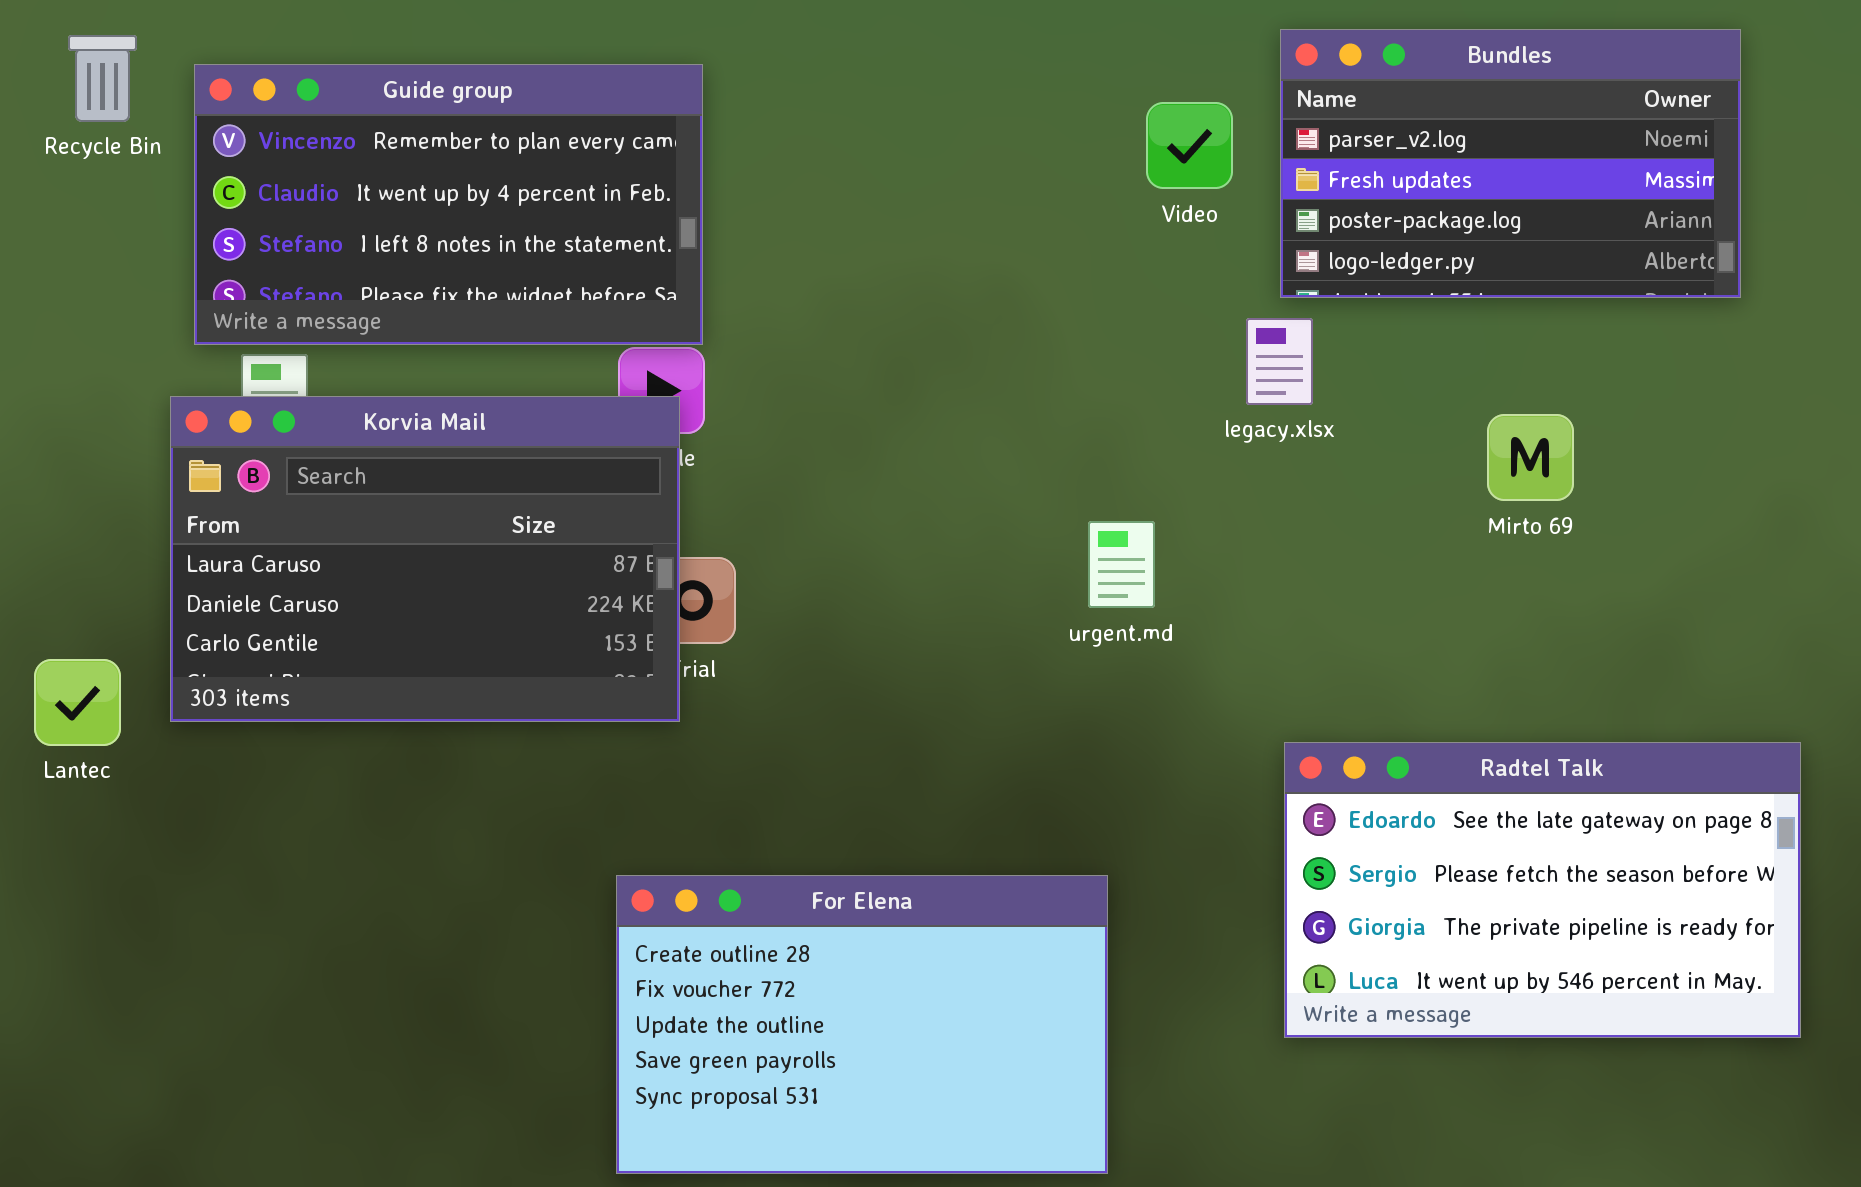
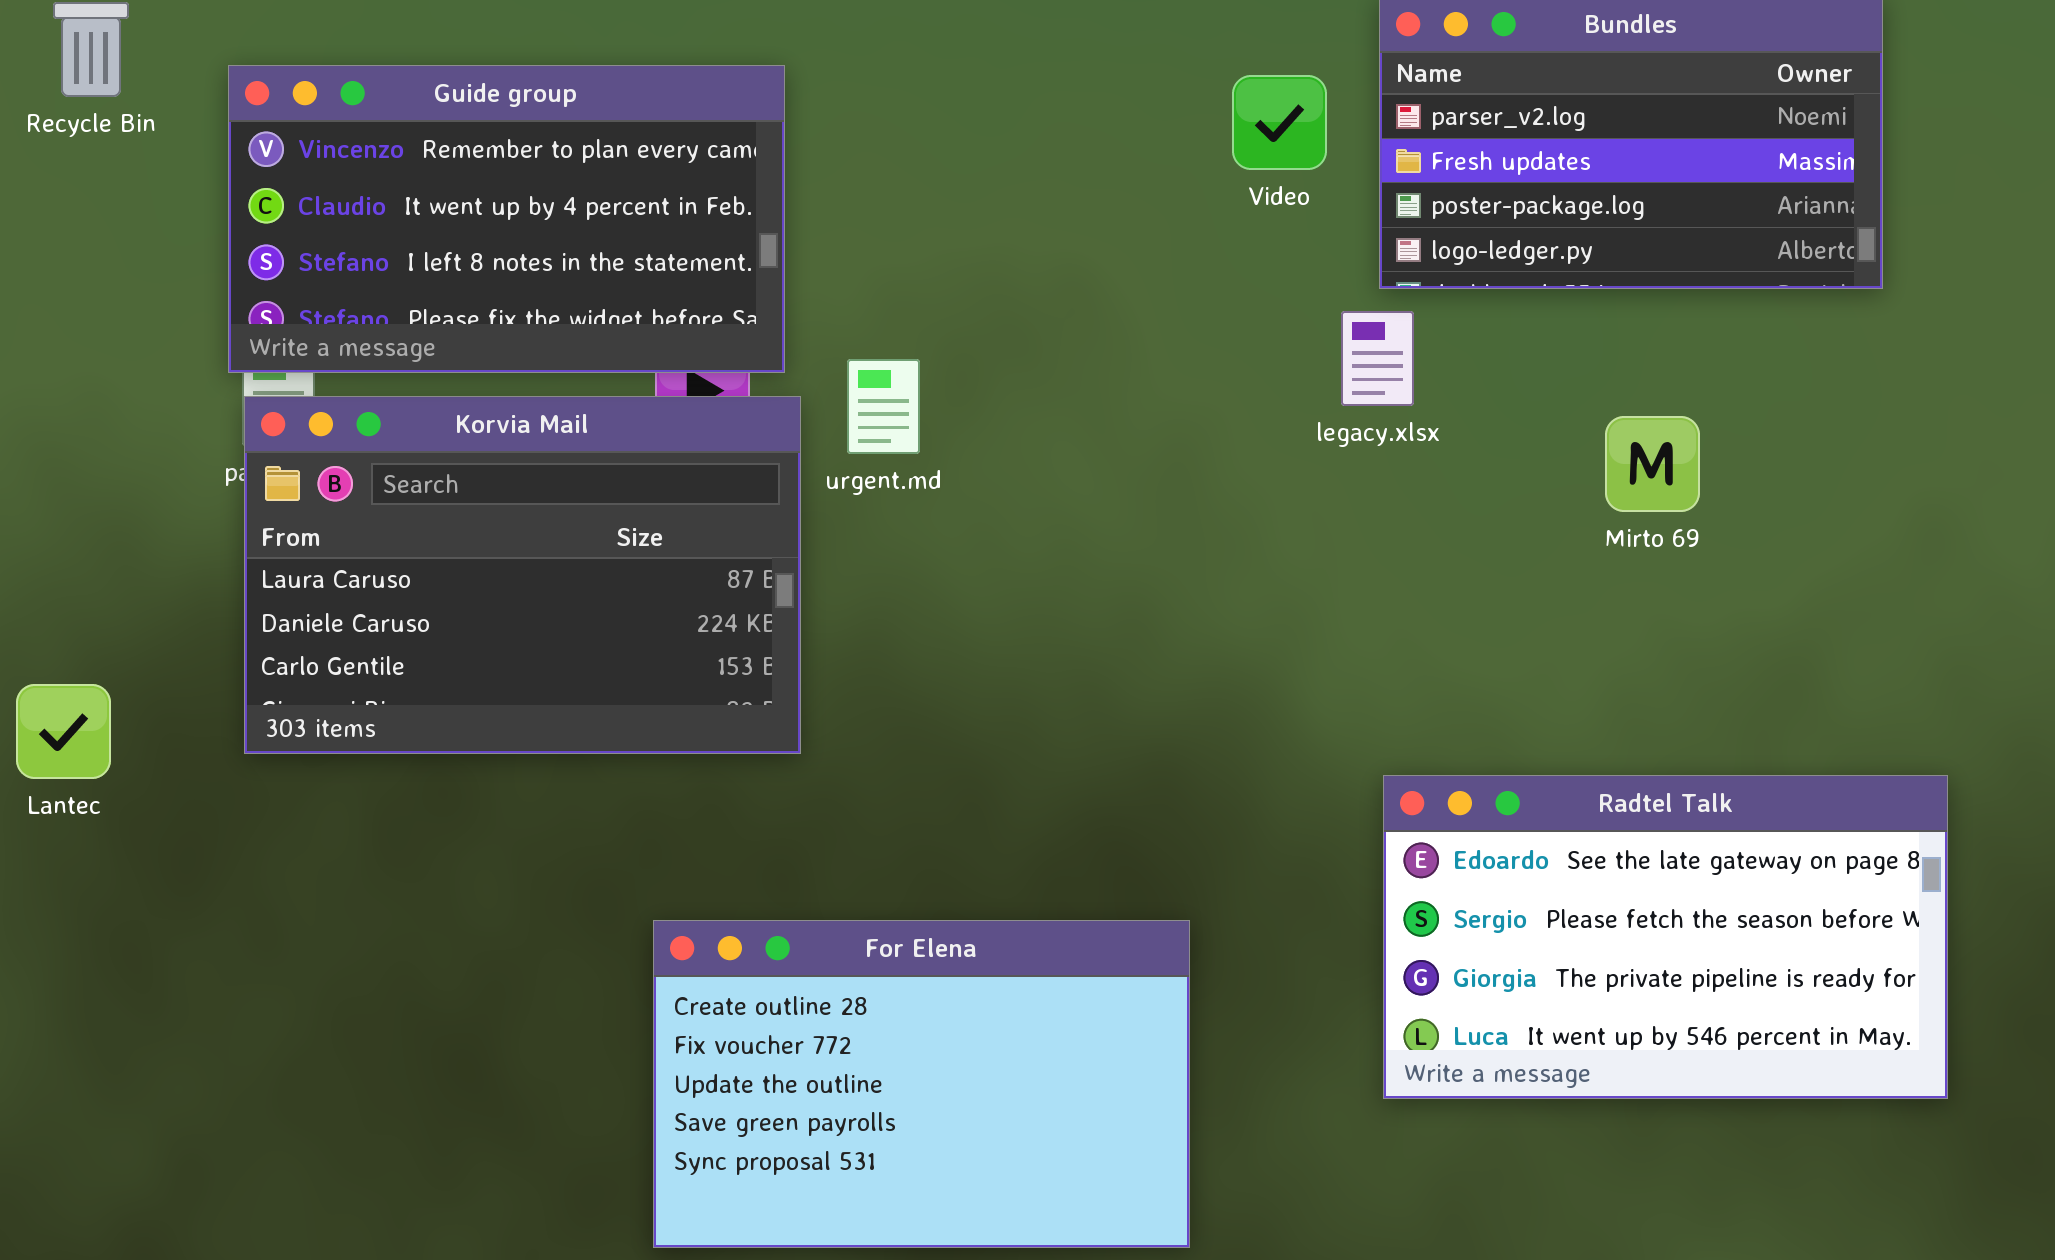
Guide group: [194,64,703,345] -> [228,65,785,373], moved
Korvia Mail: [170,396,680,722] -> [244,396,801,754], moved
urgent.md: [1088,521,1155,608] -> [847,359,920,454], moved

